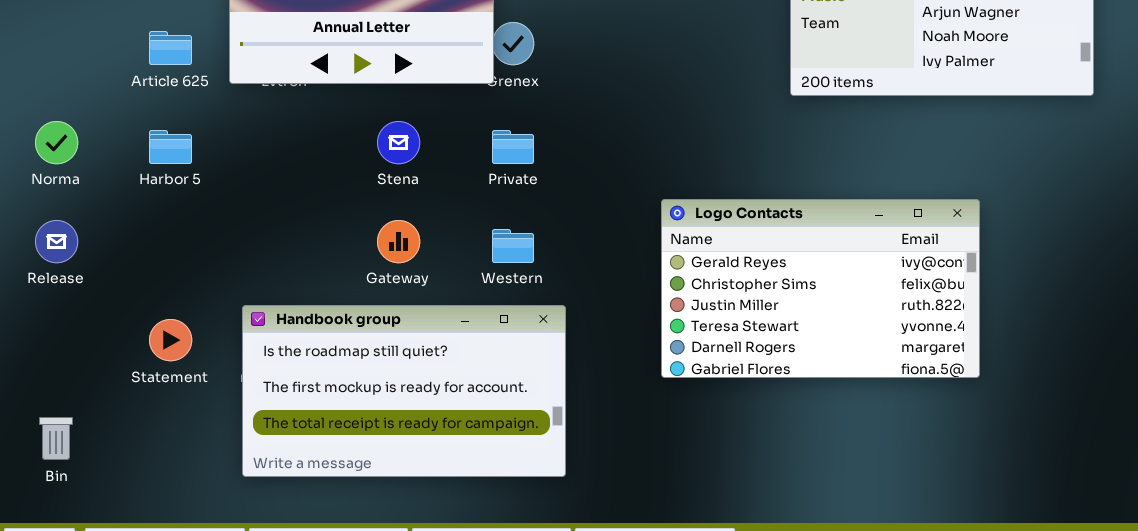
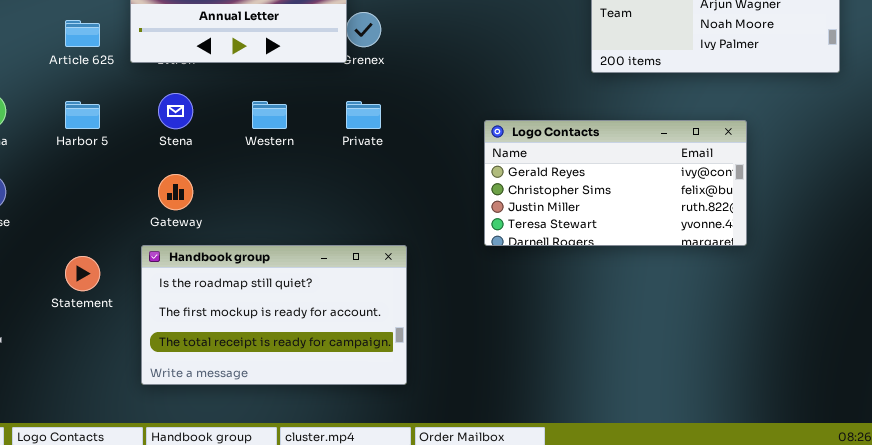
Stena: [377,121,420,164] -> [158,93,193,129], moved
Logo Contacts: [661,199,980,378] -> [484,120,747,246], moved, resized
Gateway: [377,220,420,263] -> [158,174,193,210], moved
Western: [492,229,534,263] -> [252,101,287,129], moved

